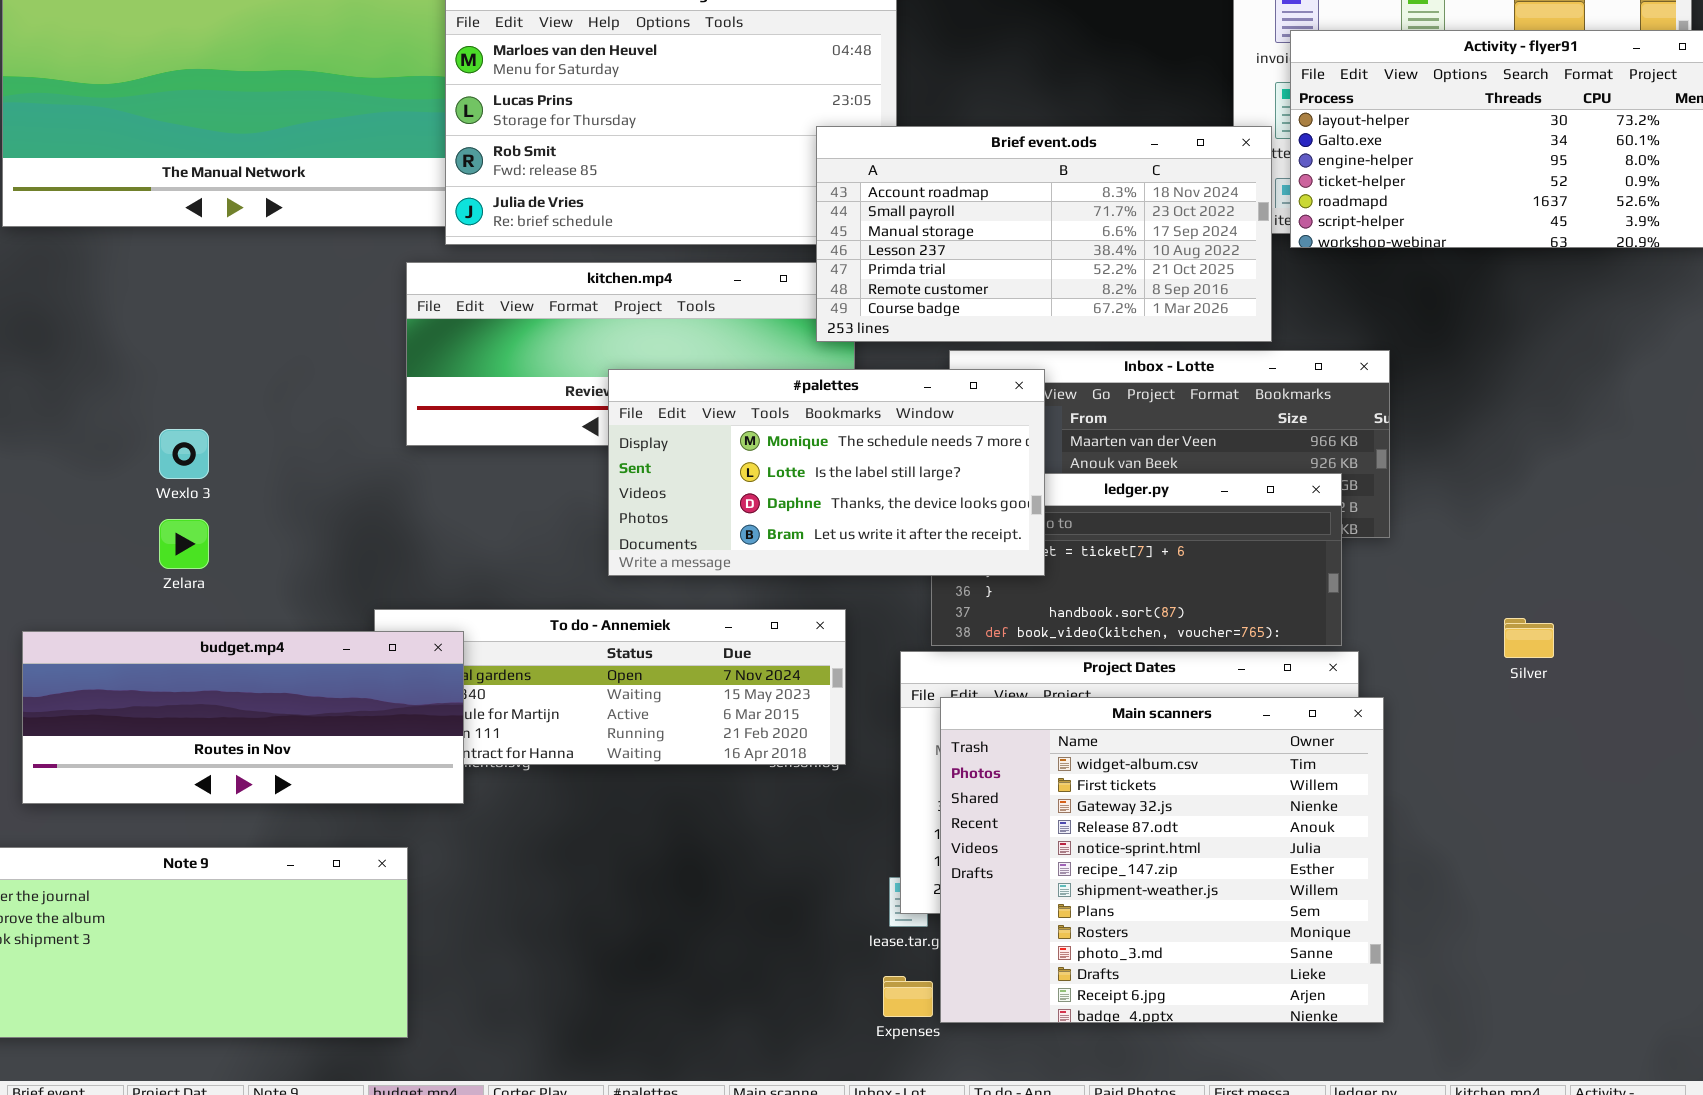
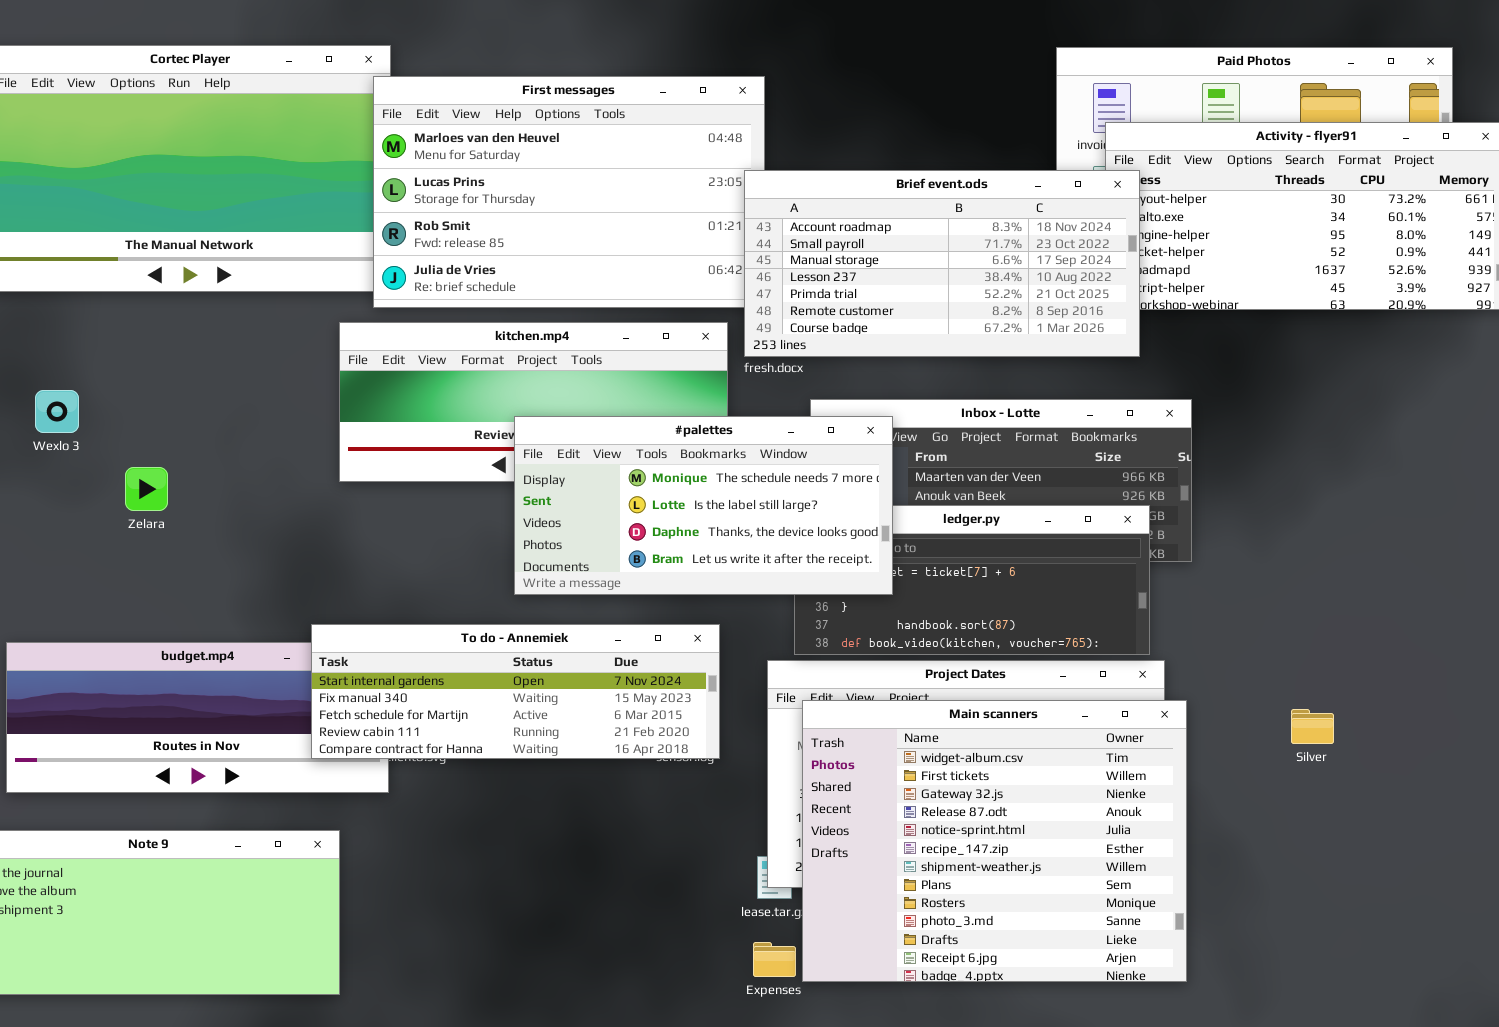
Brief event.ods: [816,126,1272,342] -> [744,170,1140,357], moved
Wexlo 3: [159,429,209,479] -> [35,390,79,433], moved
Zelara: [159,519,209,569] -> [125,467,168,511], moved
To do - Annemiek: [374,609,846,765] -> [311,624,720,759], raised
Silver: [1504,618,1554,658] -> [1291,709,1334,744], moved

